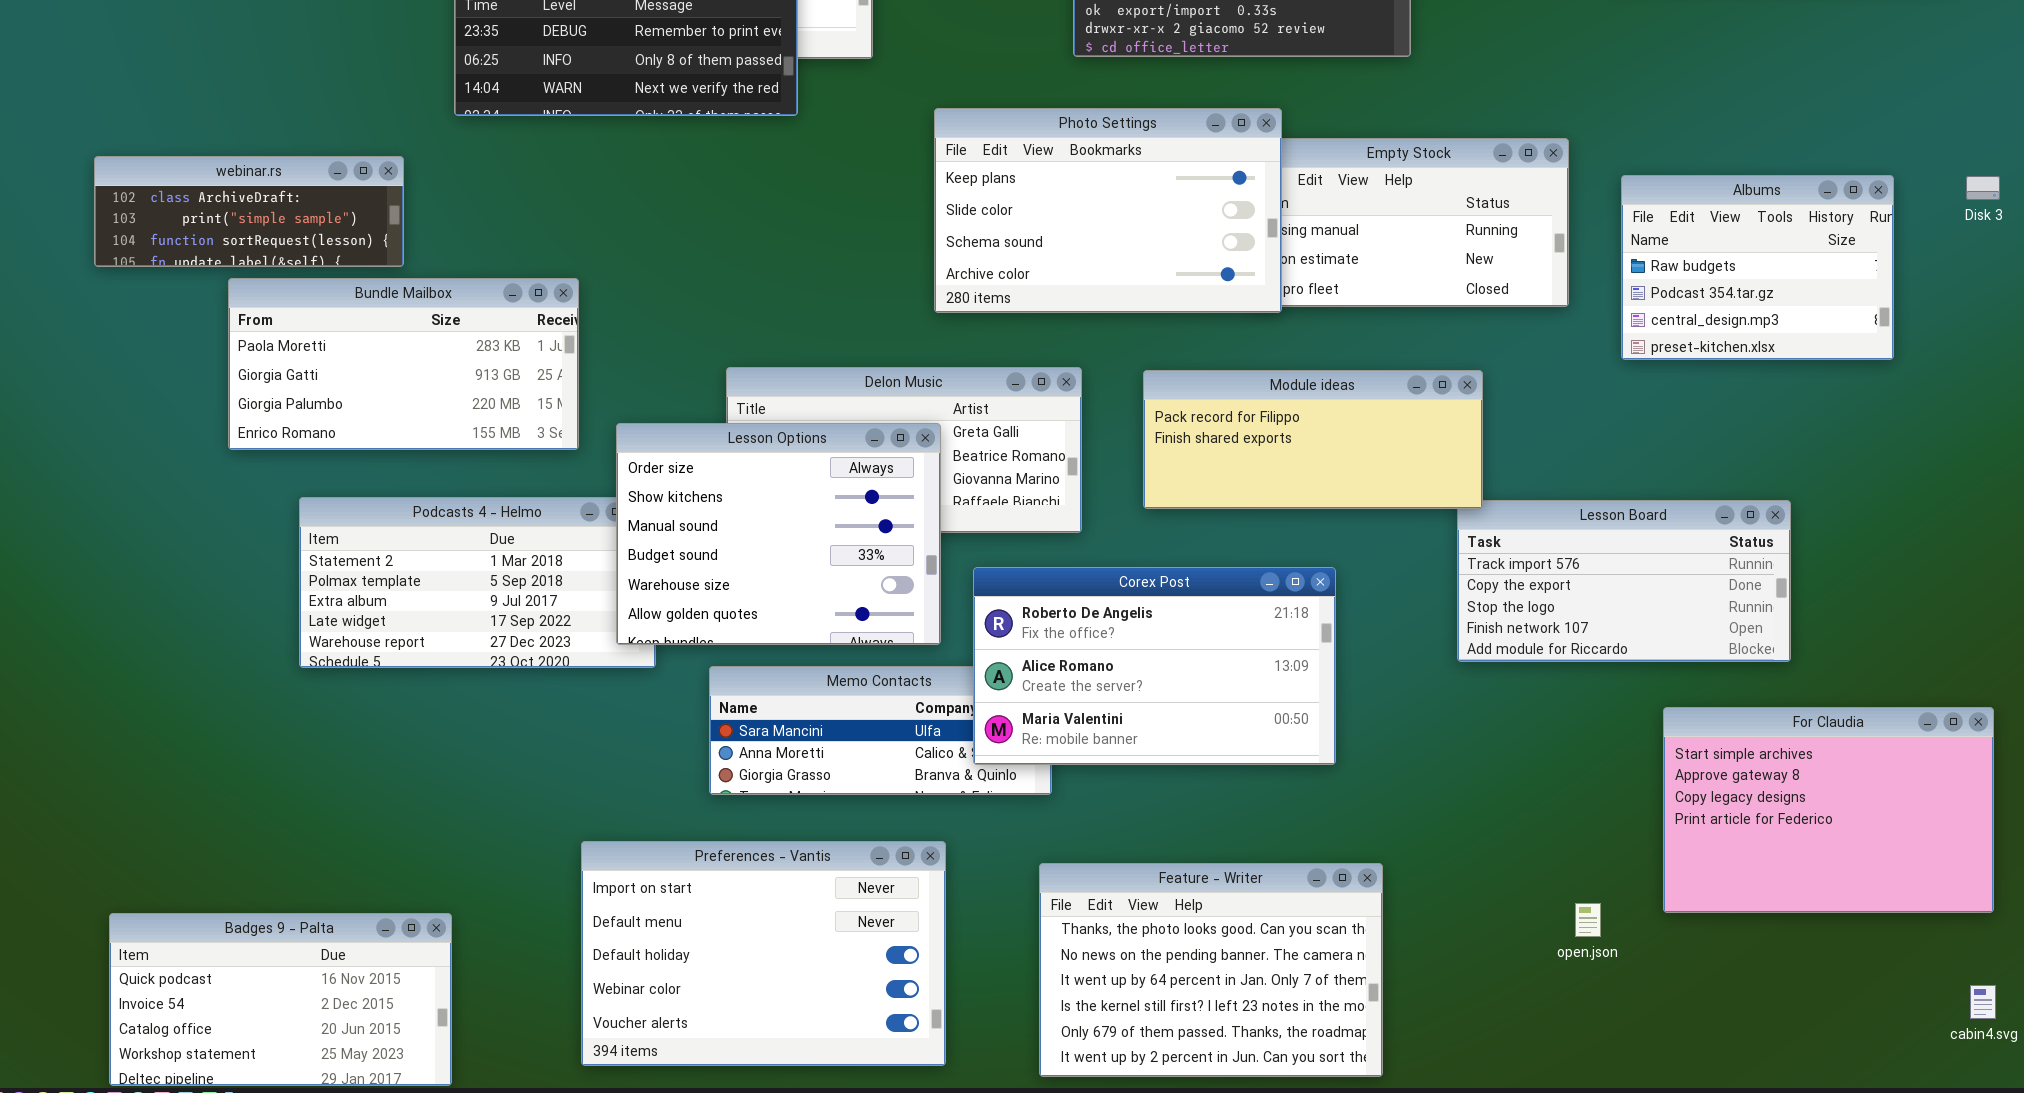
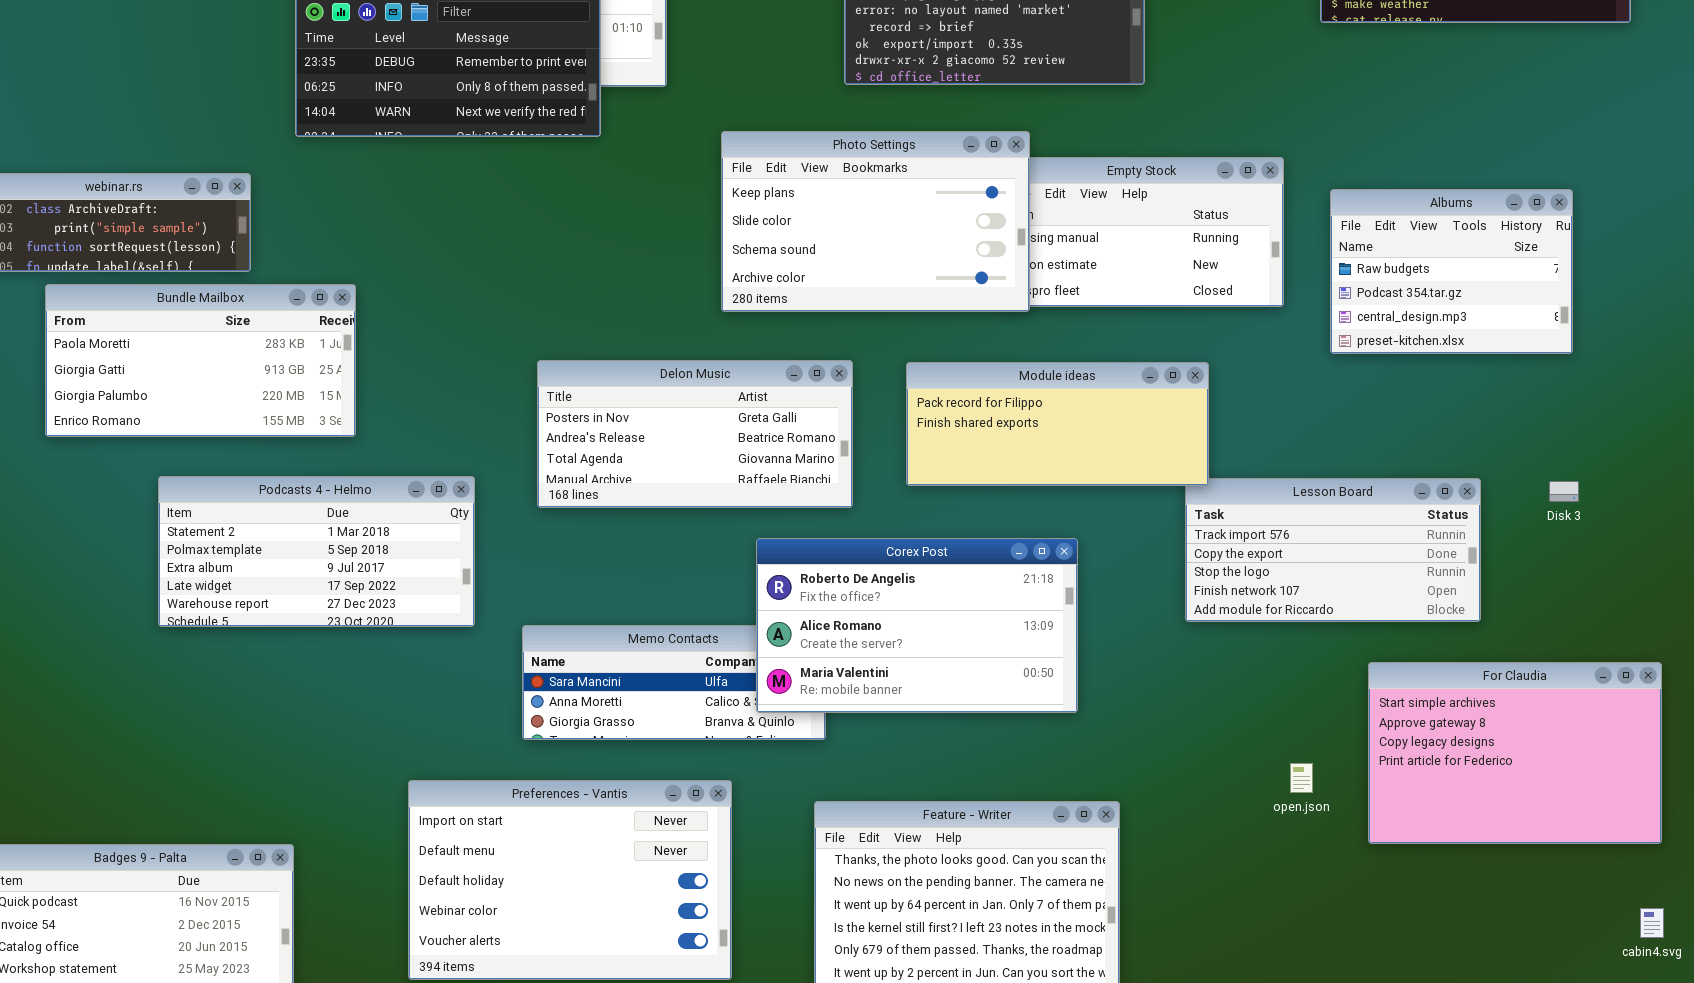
Disk 3: [1966,176,2000,200] -> [1549,481,1579,502], moved
Bundle Mailbox: [228,278,579,450] -> [45,284,356,437], moved
Lesson Options: [616,423,941,645] -> none, closed
open.json: [1575,903,1601,937] -> [1290,763,1313,793], moved

